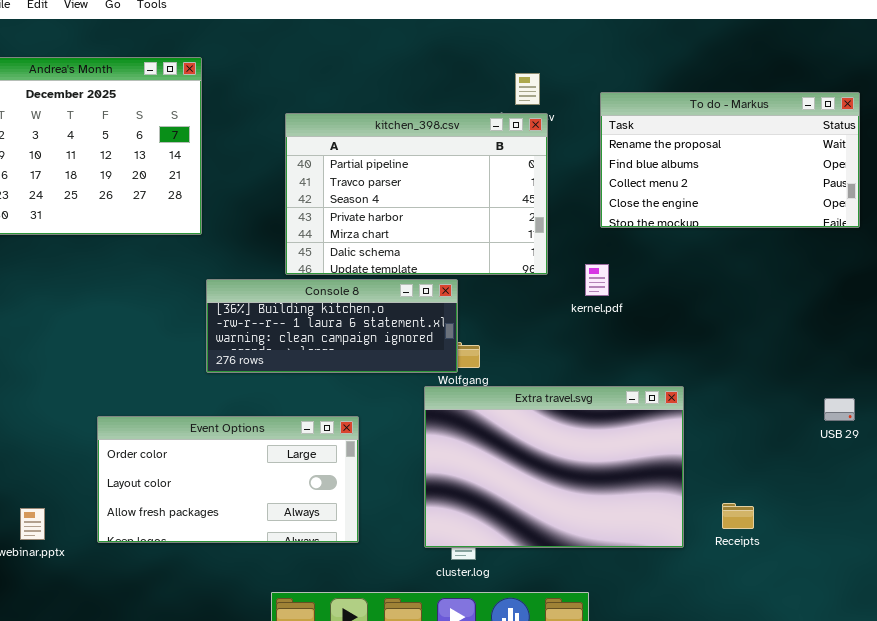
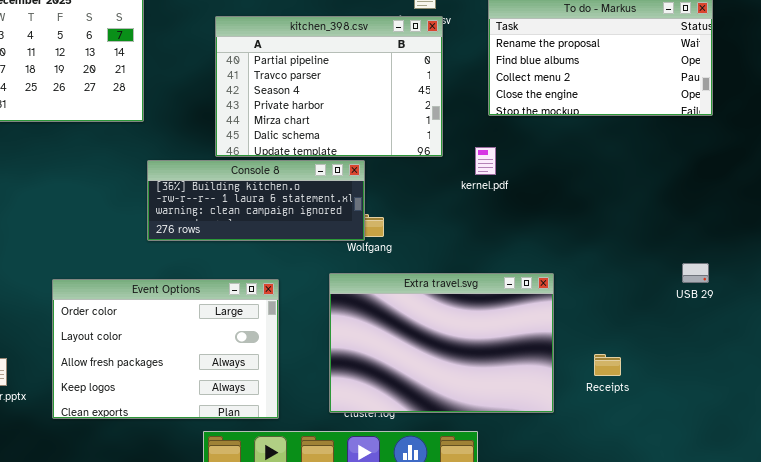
Extra travel.svg: [424,386,684,548] -> [329,273,554,413], moved
Event Options: [97,416,359,543] -> [52,279,279,419], resized

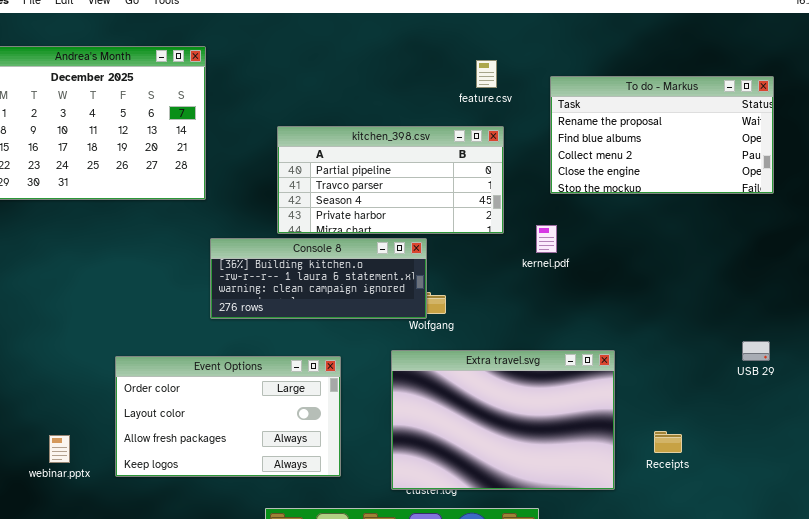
kitchen_398.csv: [215,16,443,157] -> [277,126,504,234], resized
Event Options: [52,279,279,419] -> [115,356,341,477], resized

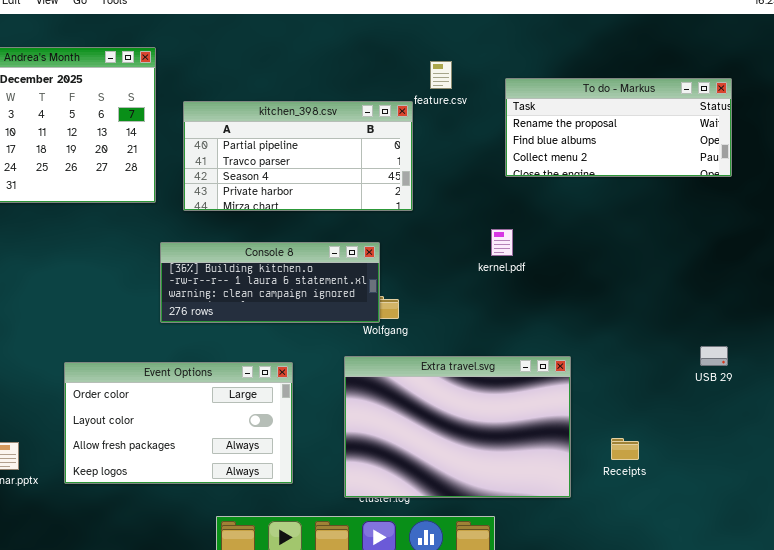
To do - Markus: [550,76,774,194] -> [505,78,732,177], resized
kitchen_398.csv: [277,126,504,234] -> [183,101,413,211], moved

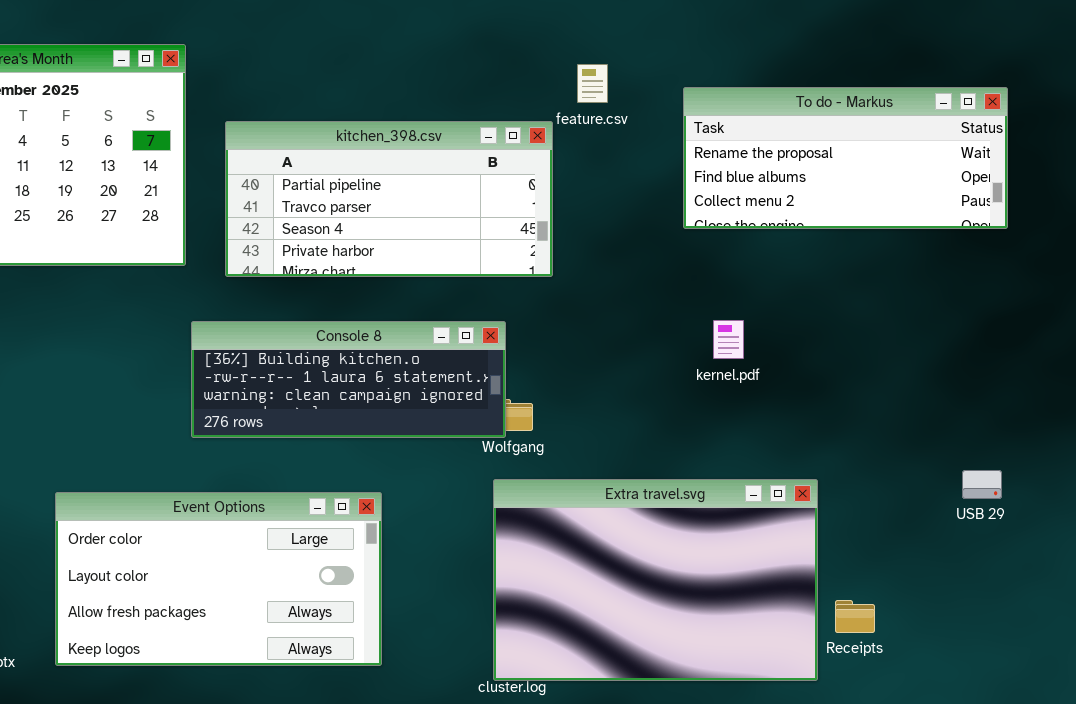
kernel.pdf: [491,229,513,256] -> [713,320,744,359], moved
Extra travel.svg: [344,356,571,498] -> [493,479,818,681], moved

